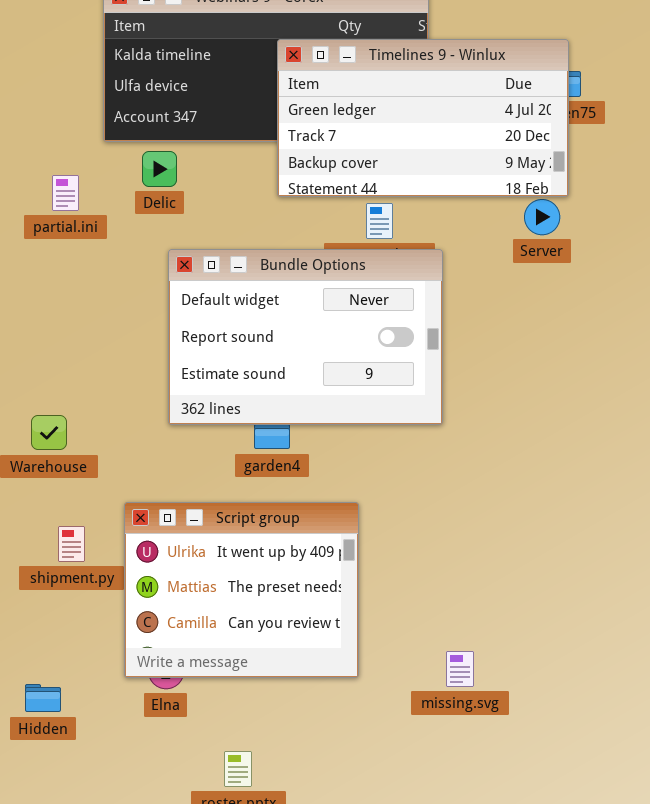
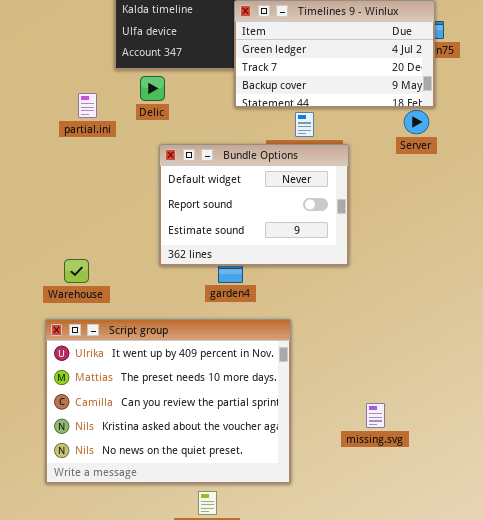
Script group: [124,502,359,678] -> [45,319,291,484], resized
missing.svg: [446,651,474,687] -> [366,403,385,428], moved

